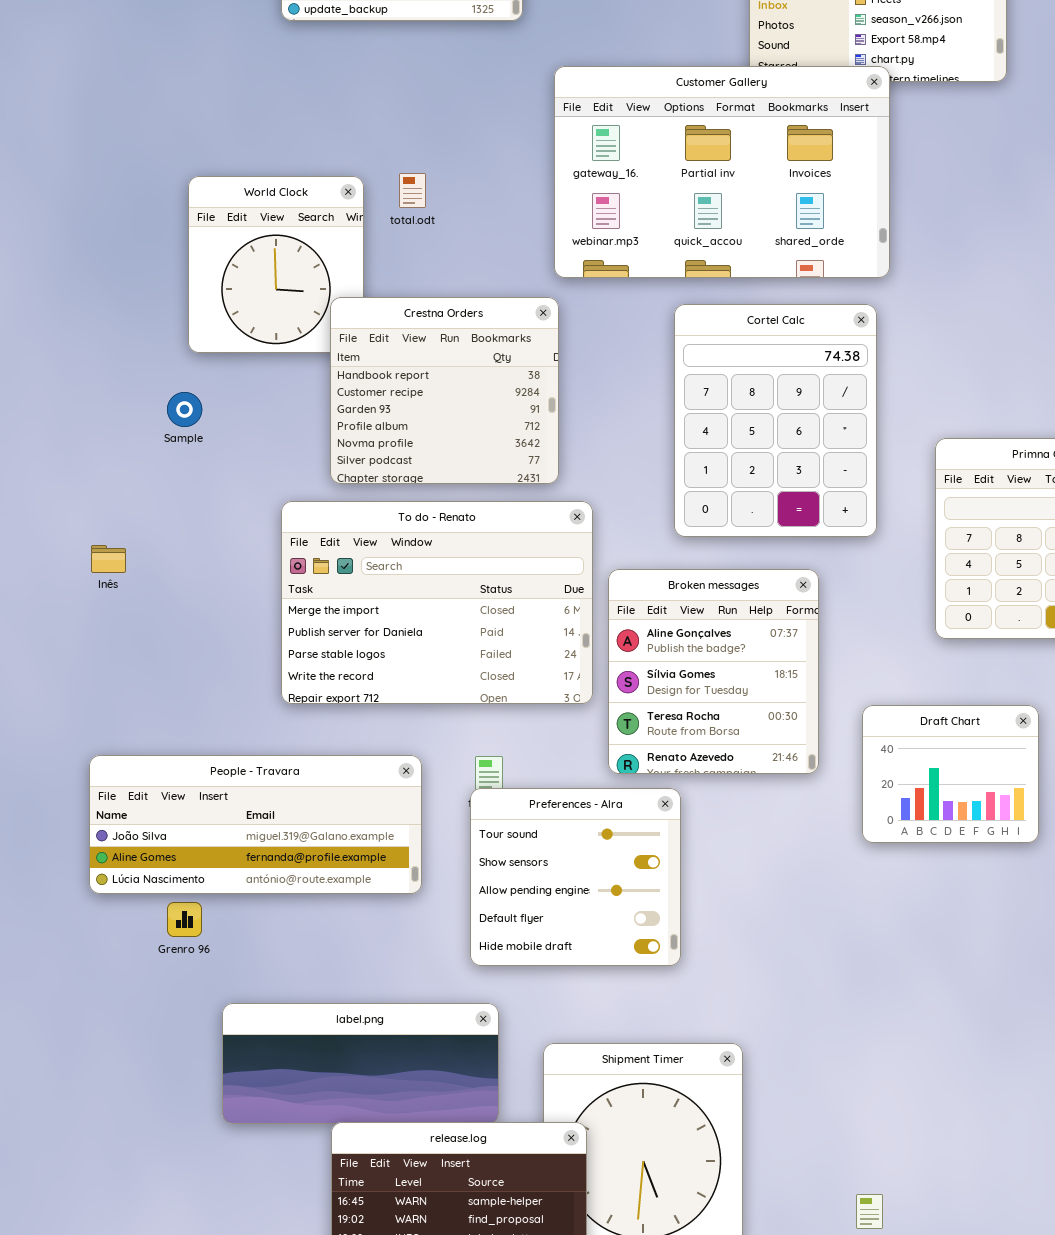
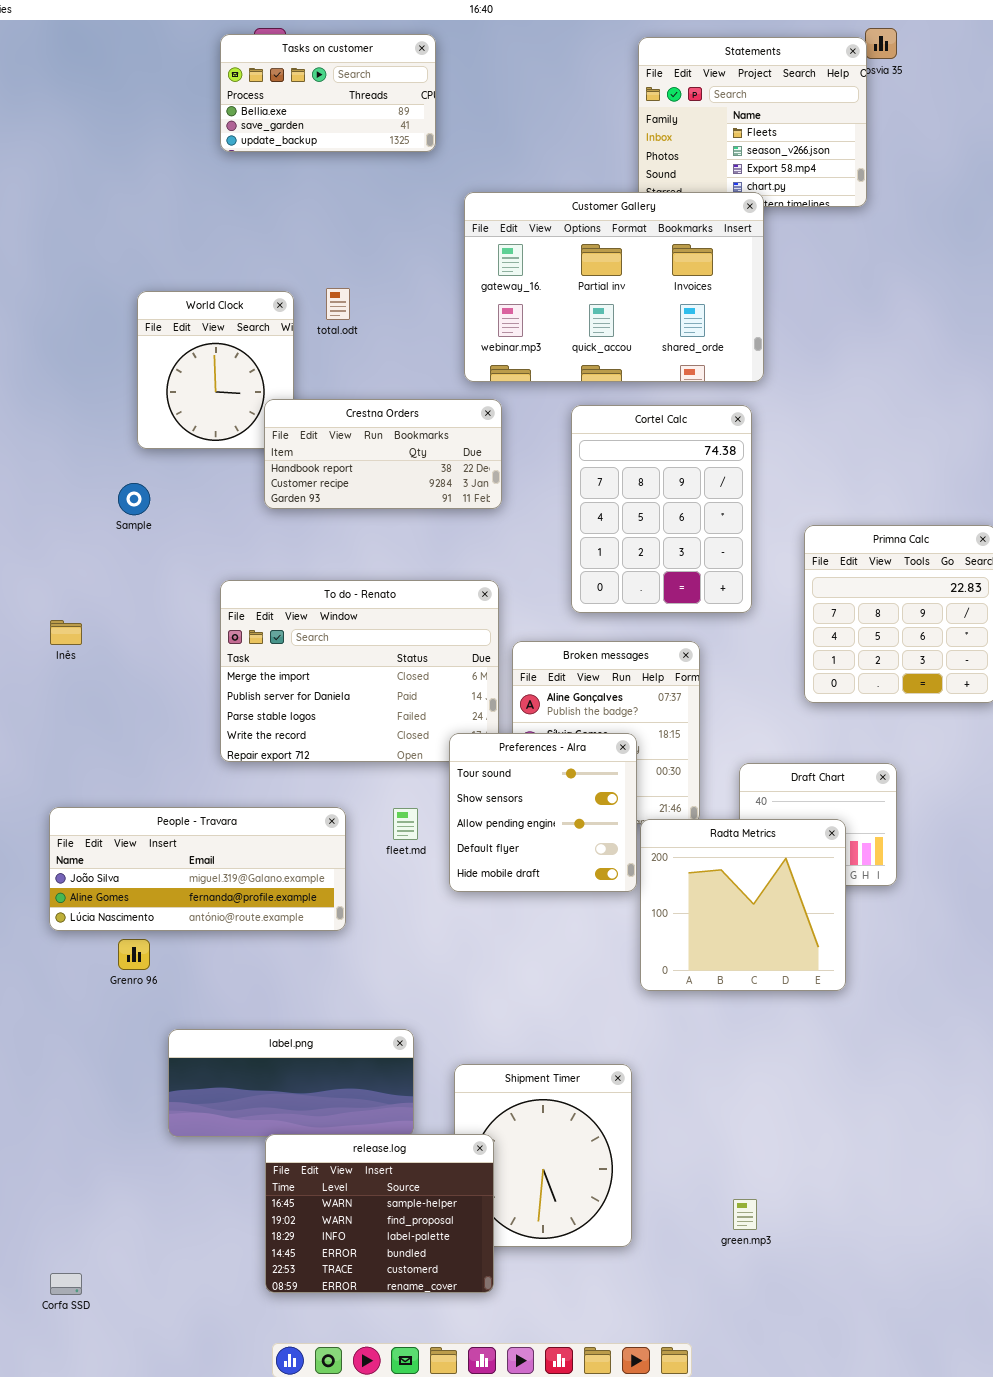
Crestna Orders: [330,297,559,484] -> [264,399,502,509], resized
Radta Metrics: none -> [640,819,846,991], opened
Preferences - Alra: [470,788,681,966] -> [449,733,637,892], moved

